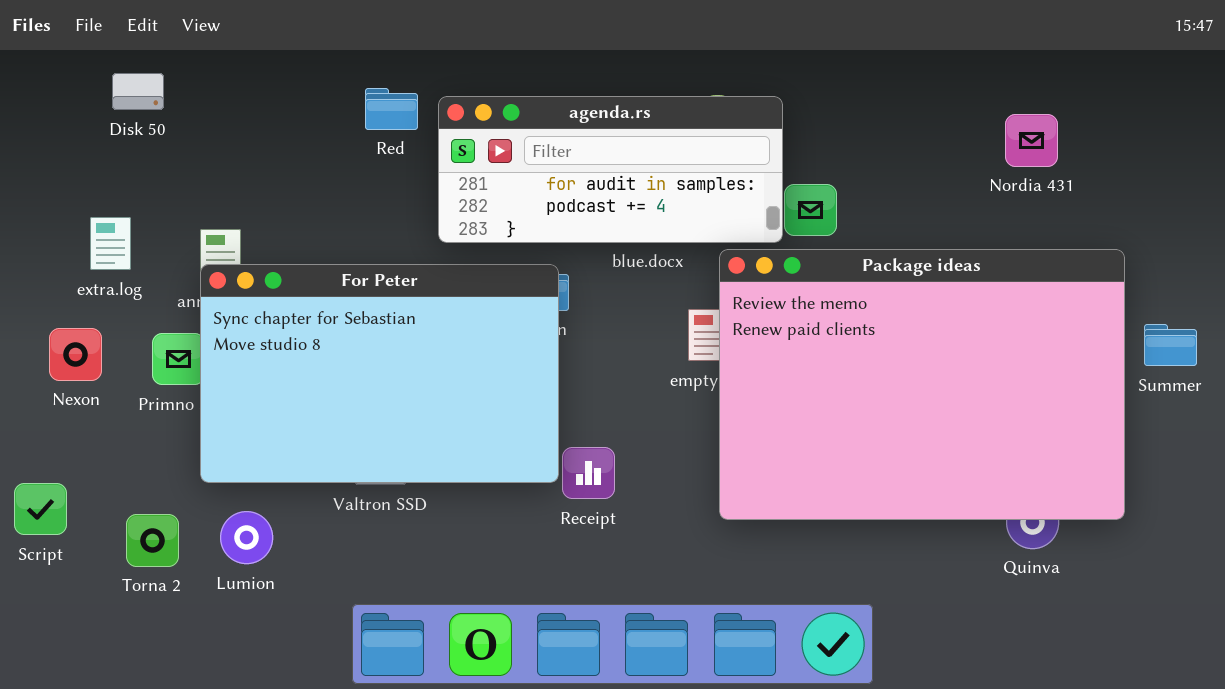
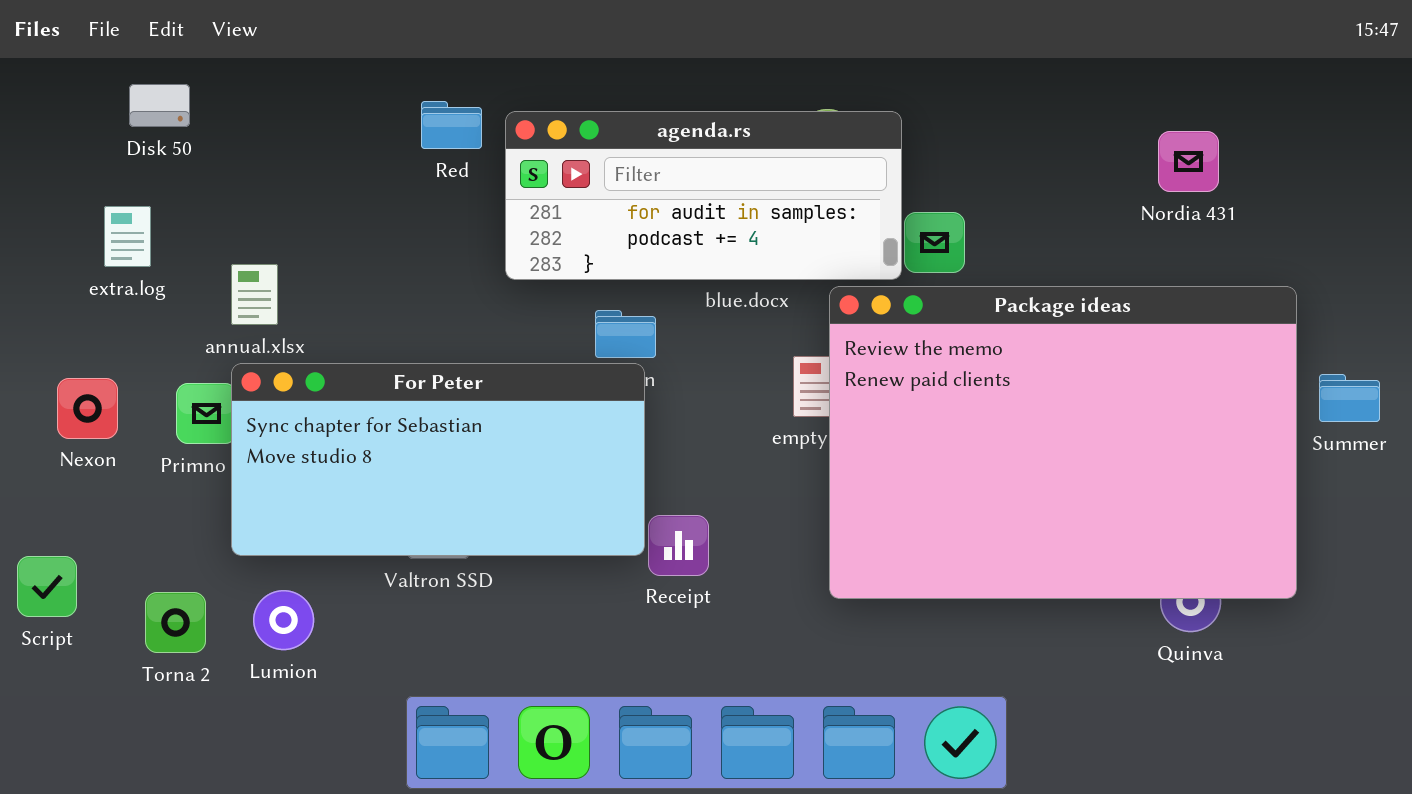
extra.log: [90,217,131,270] -> [104,206,151,267], moved
For Peter: [200,264,559,483] -> [231,363,645,556], resized

